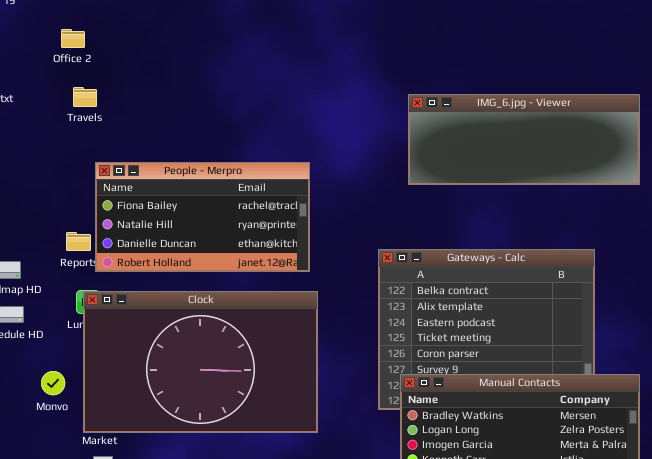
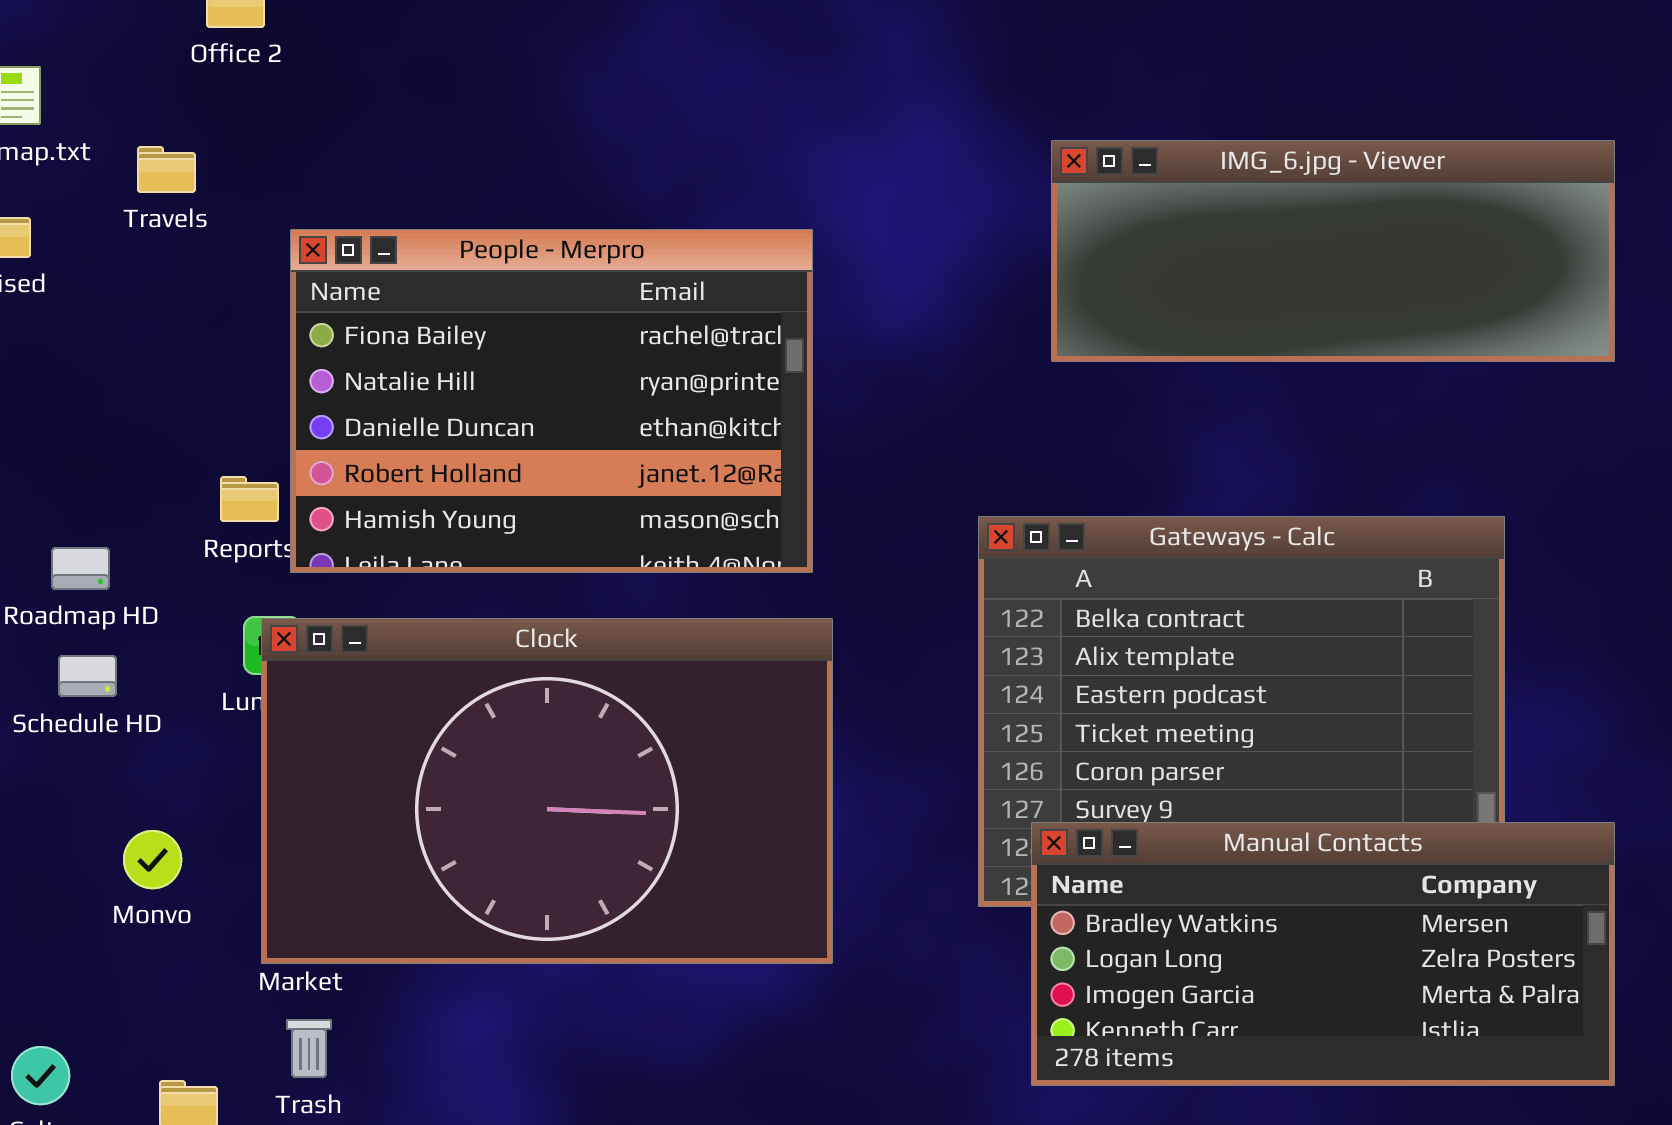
Travels: [73,87,97,107] -> [137,146,196,193], moved
People - Merpro: [95,162,310,272] -> [290,229,813,573], resized
Monvo: [41,371,65,395] -> [123,830,182,889], moved

